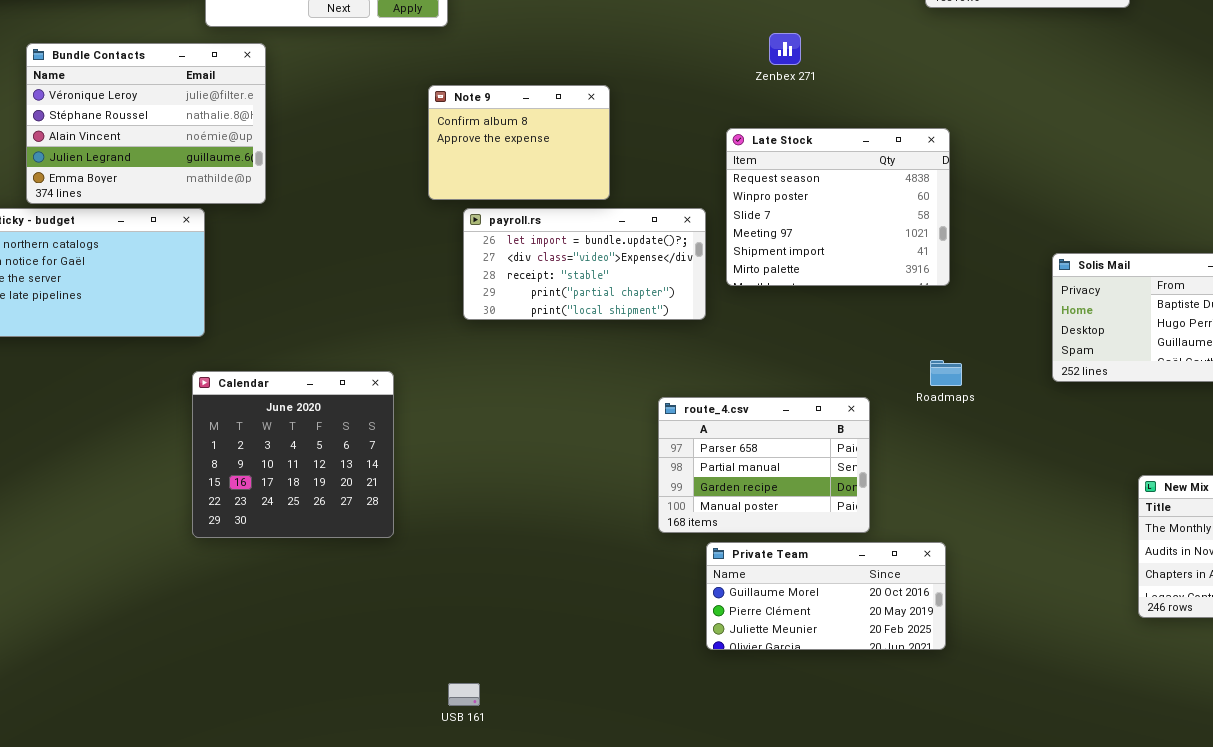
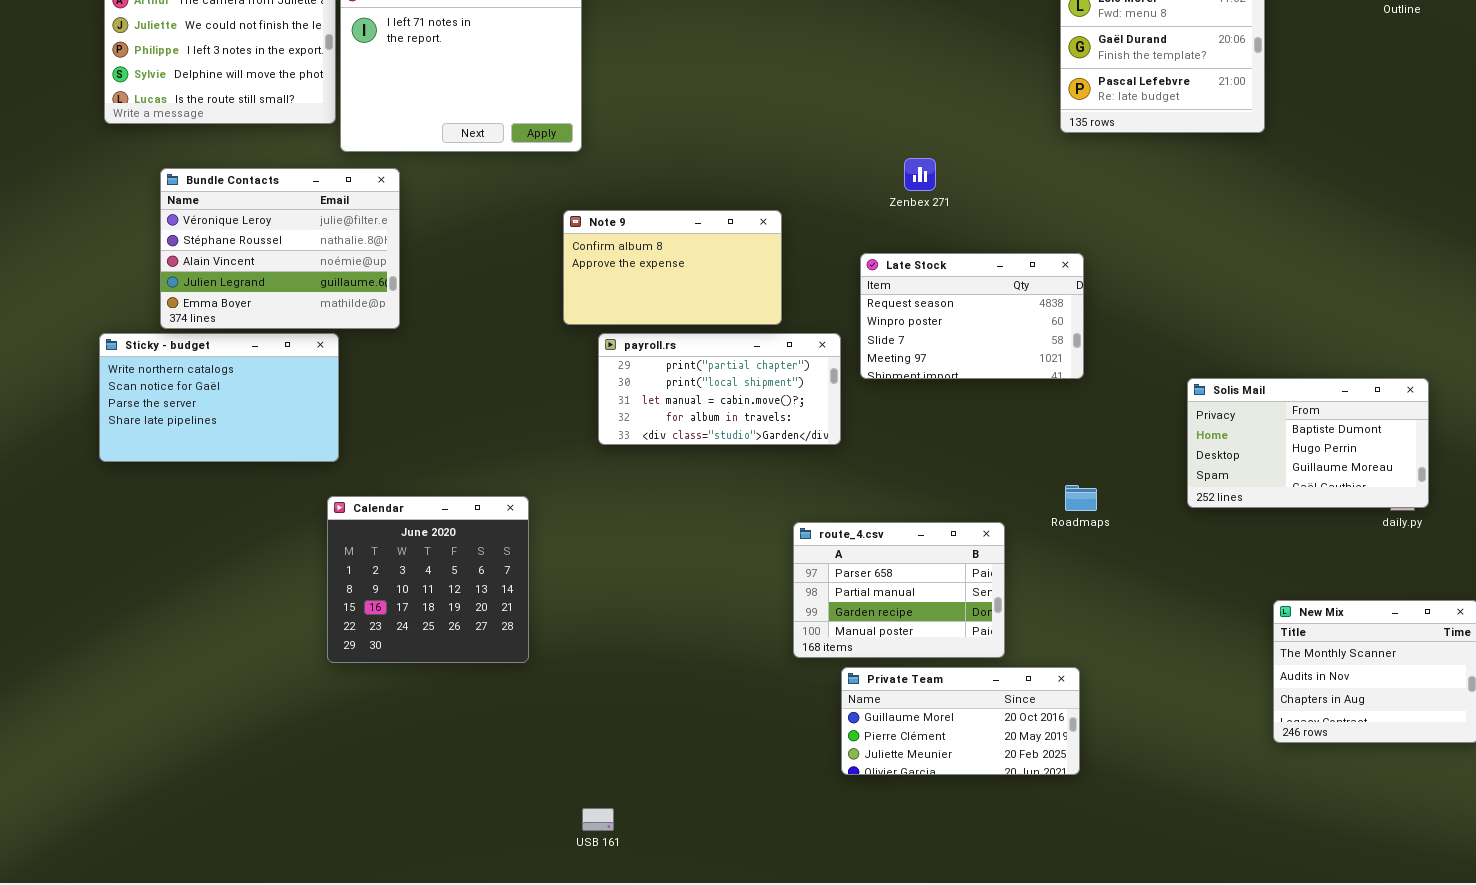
Note 9: [428,85,610,200] -> [563,210,782,325], resized
Late Stock: [726,128,950,286] -> [860,253,1084,379], resized
payroll.rs: [463,208,706,320] -> [598,333,841,445], scrolled down 3 rows

